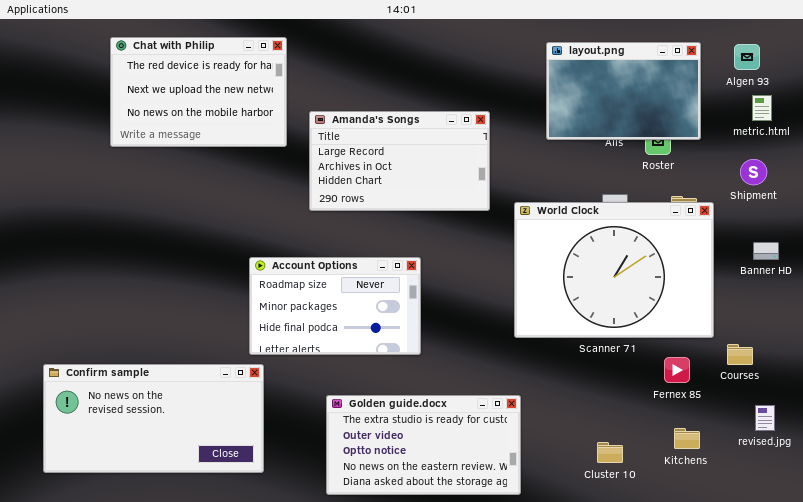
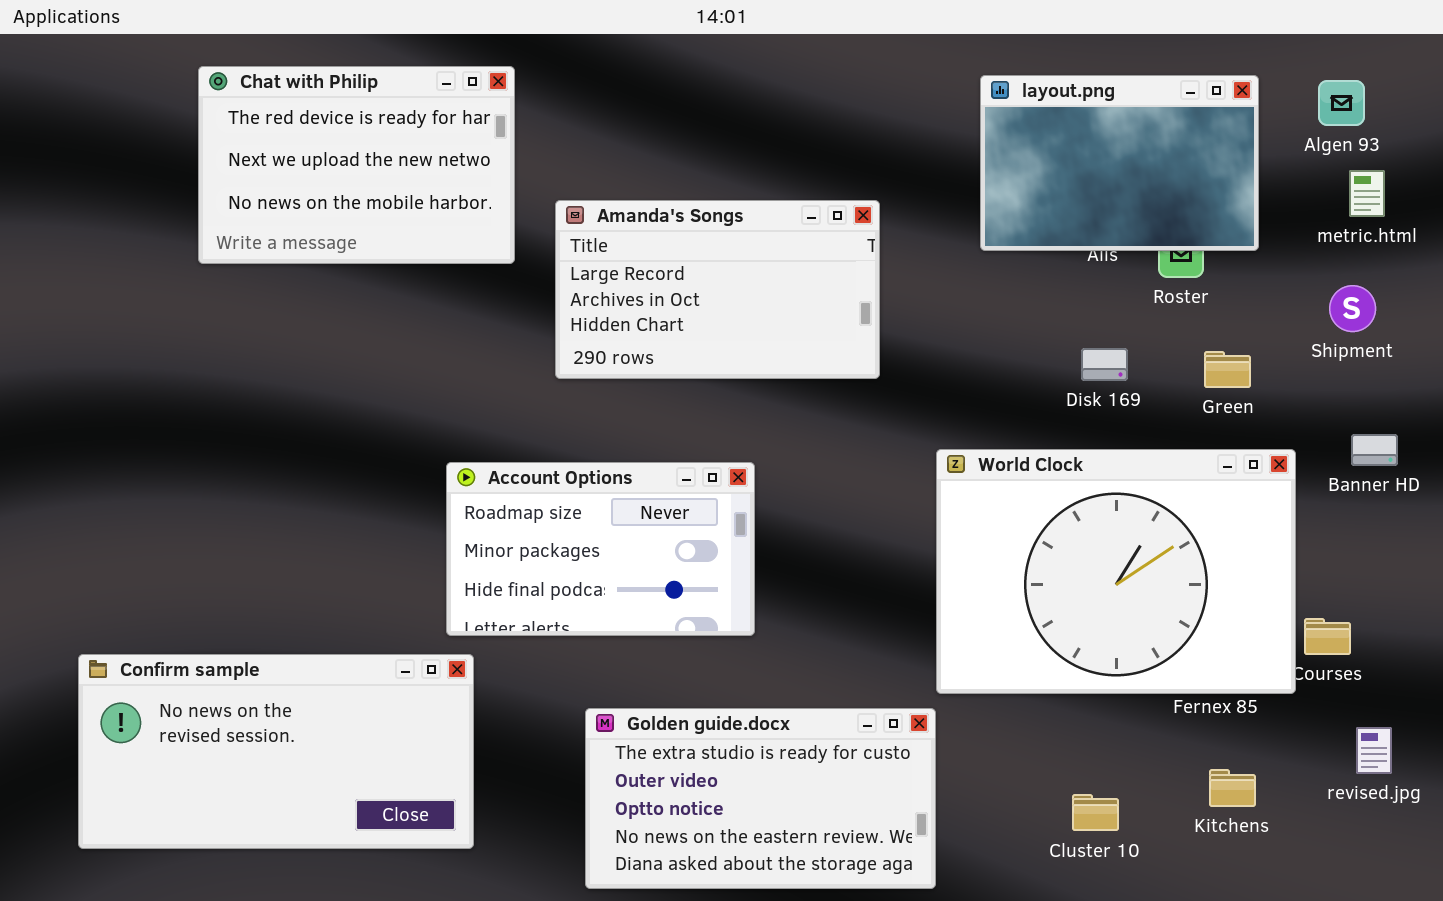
World Clock: [514,202,714,338] -> [936,449,1296,694], moved

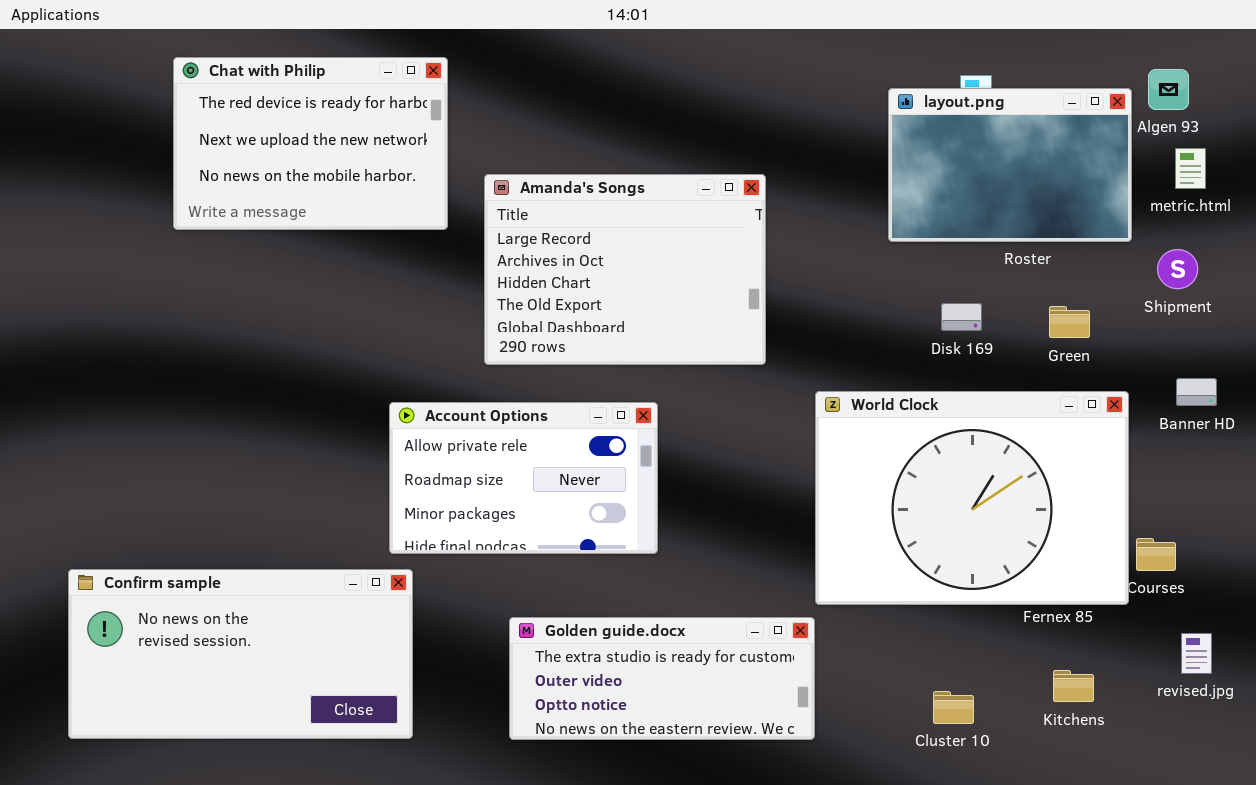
layout.png: [980,75,1259,251] -> [888,88,1132,242], moved
Amanda's Songs: [555,200,880,379] -> [484,174,766,365], resized
Account Options: [446,462,755,636] -> [389,402,658,554], scrolled up 1 row
Golden guide.docx: [585,708,936,889] -> [509,617,815,740], resized

